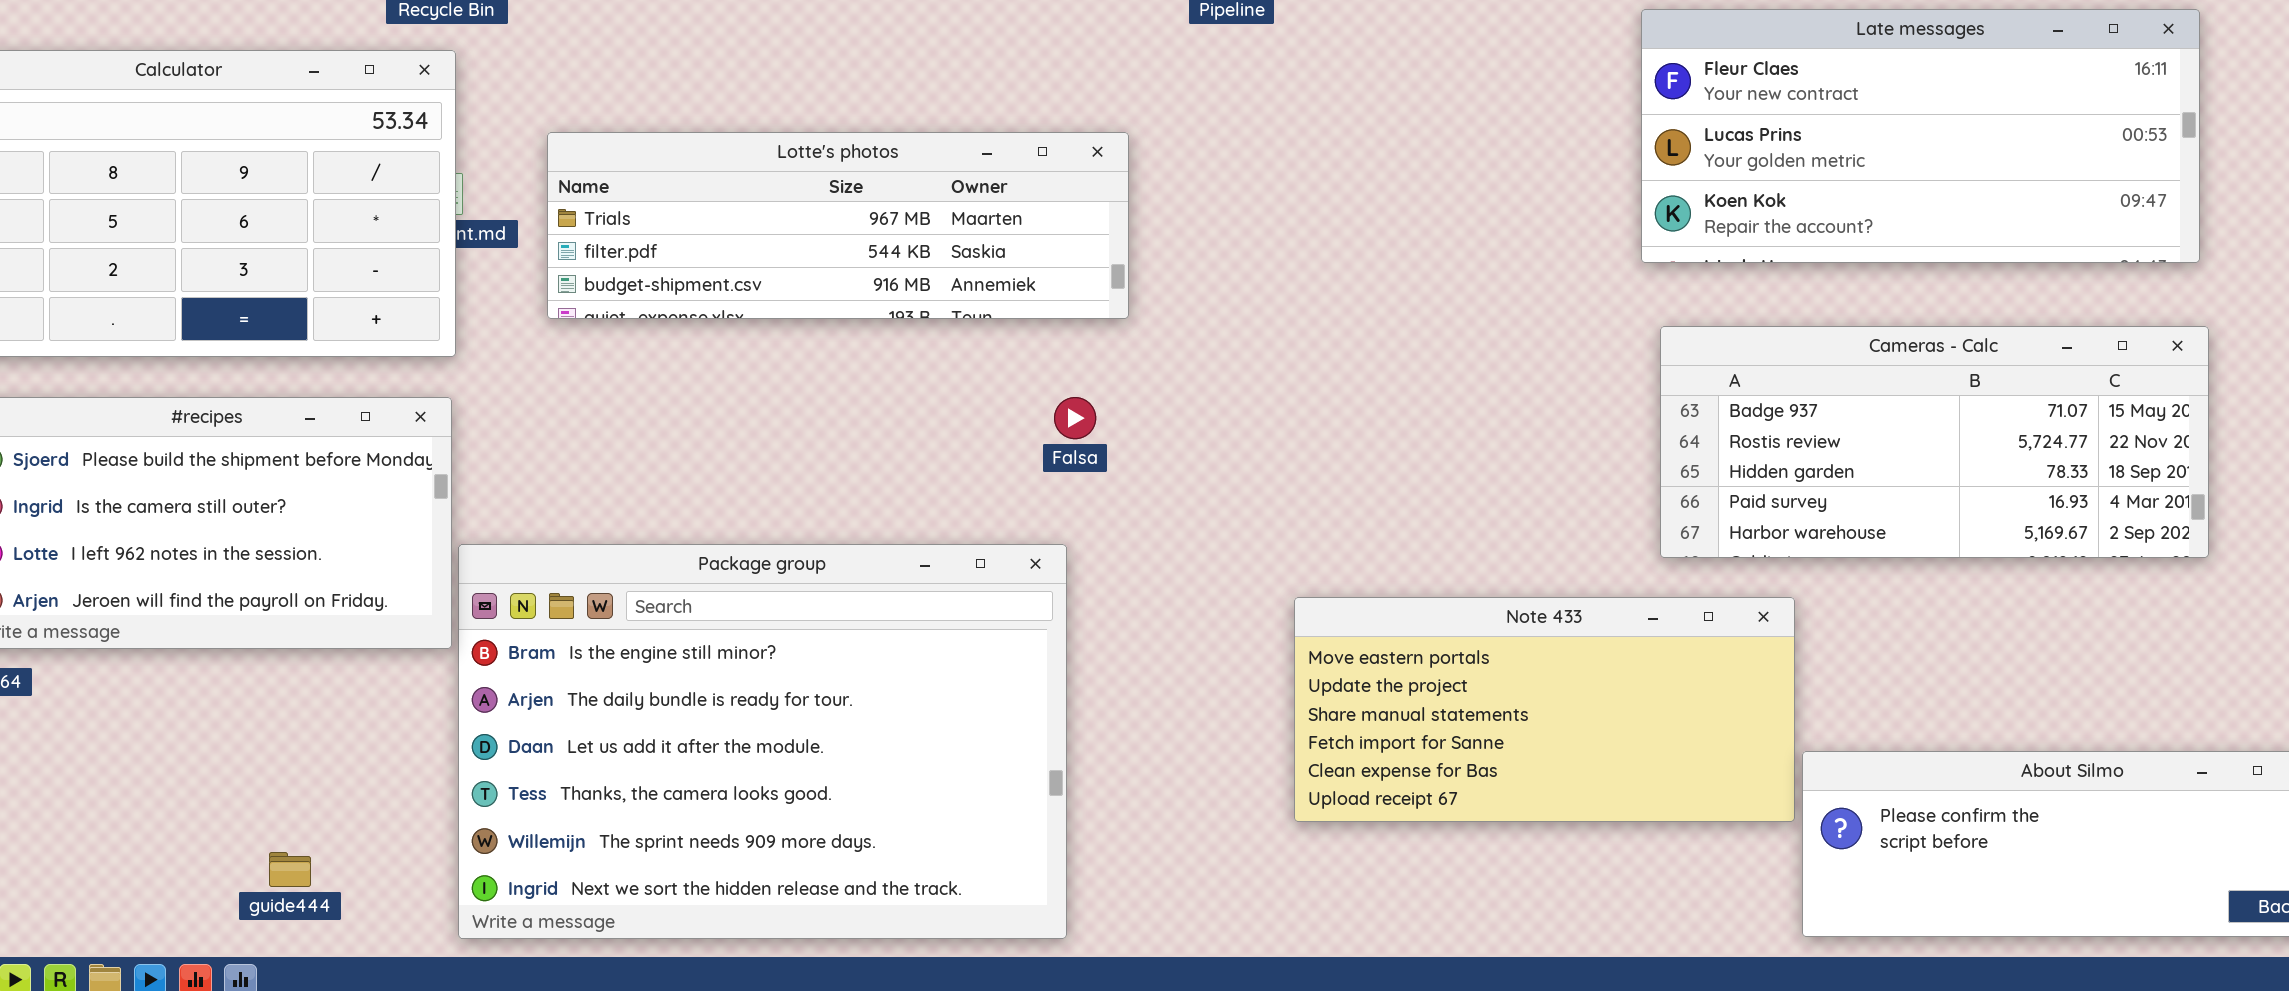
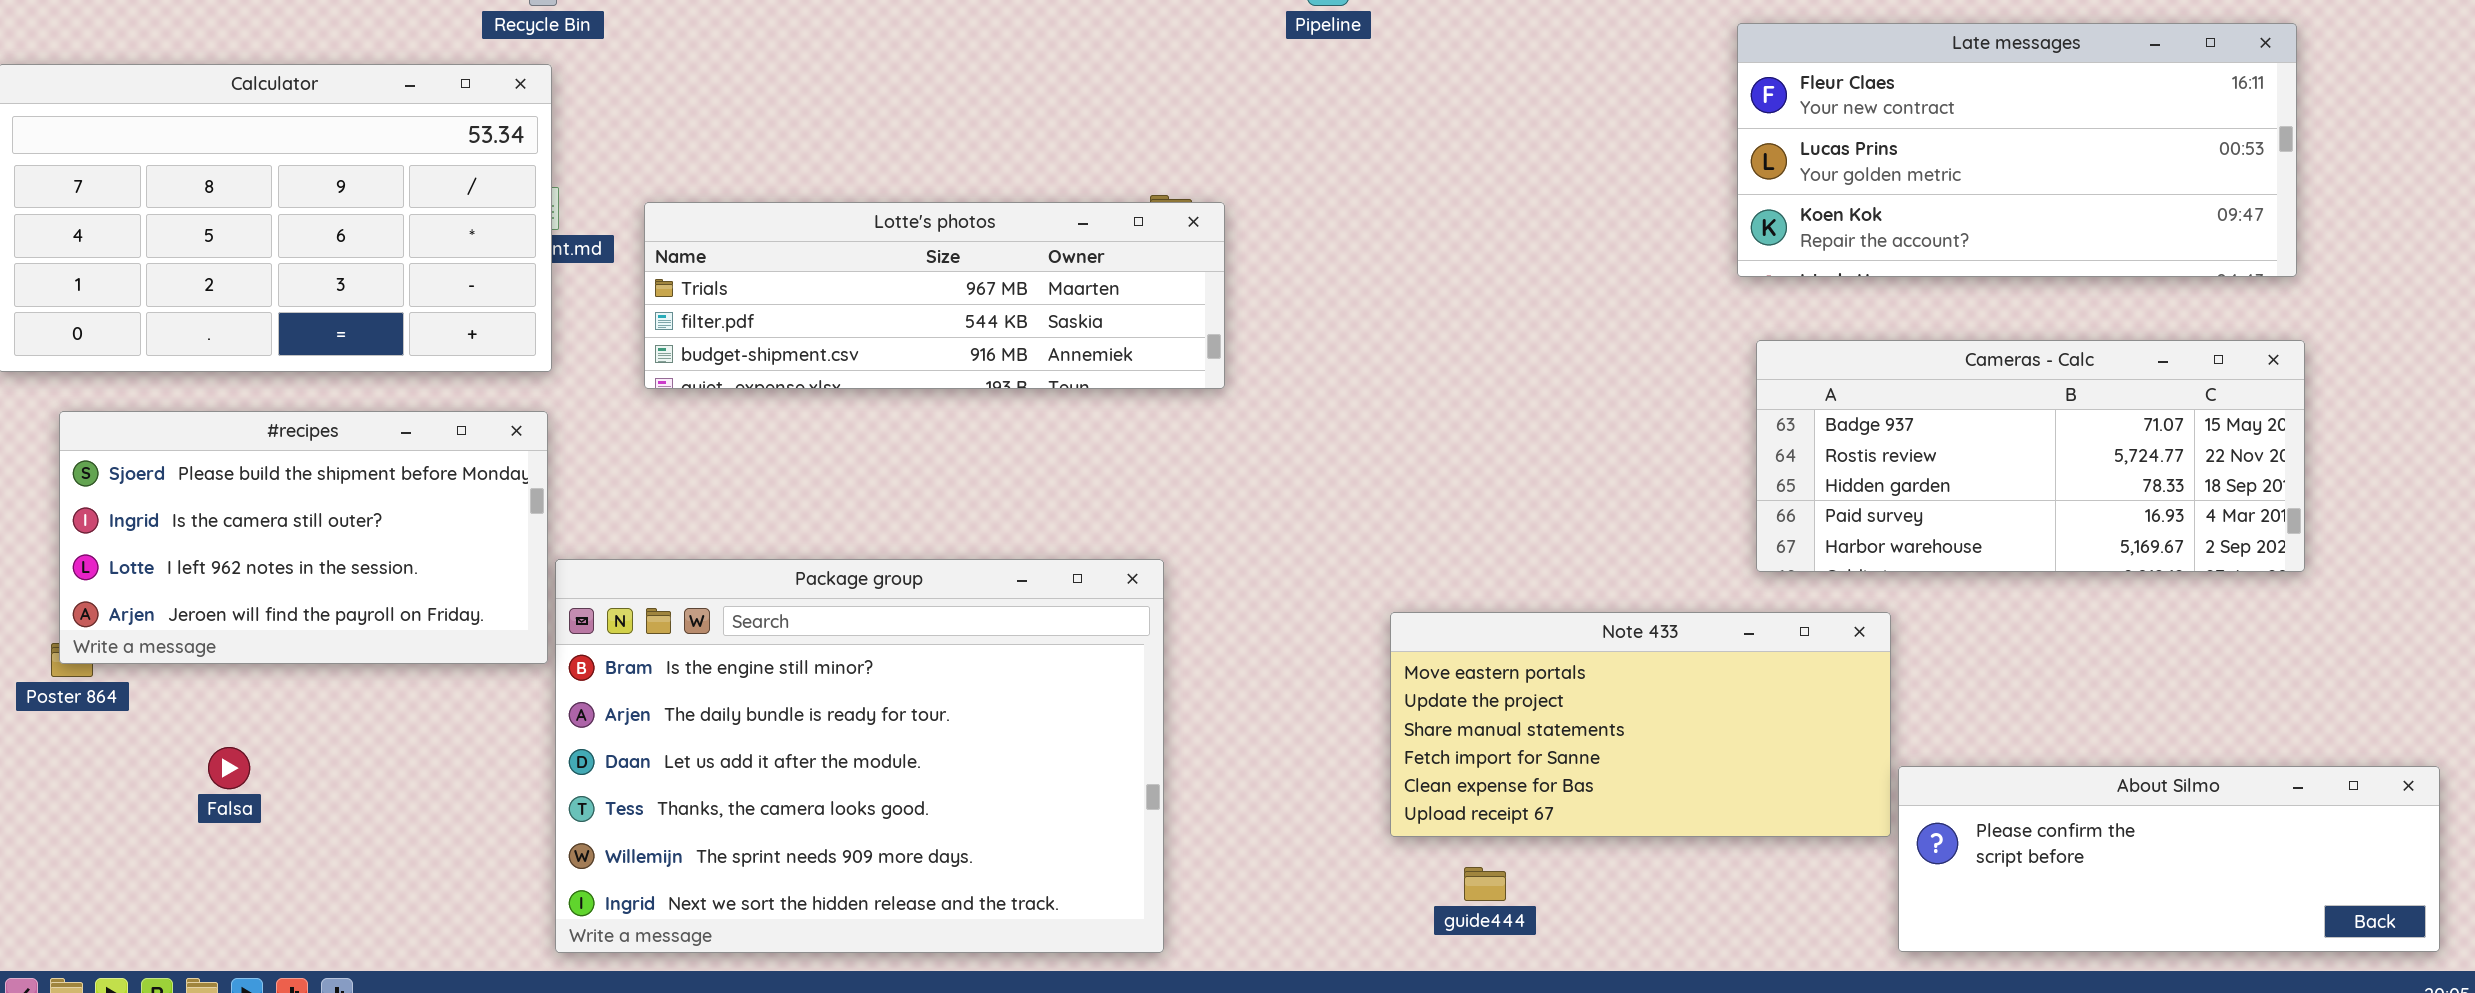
Lotte's photos: [547,132,1129,319] -> [644,202,1225,389], moved
Falsa: [1054,397,1096,439] -> [208,747,250,789], moved
guide444: [269,852,311,887] -> [1464,867,1506,901], moved

